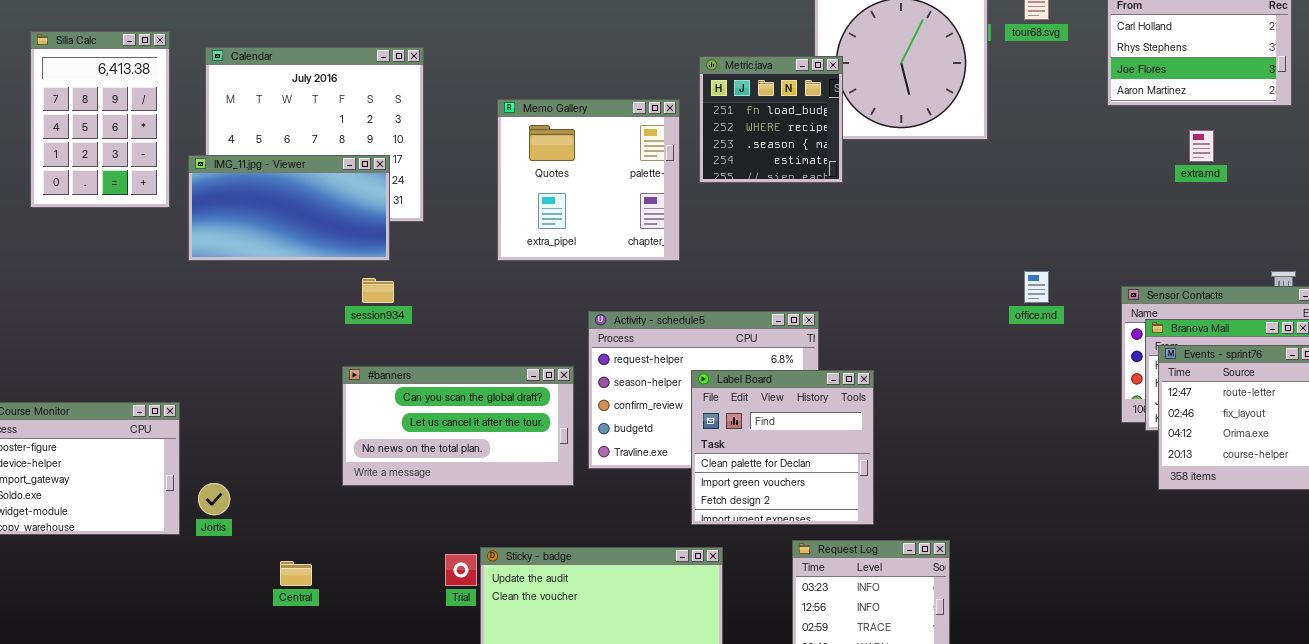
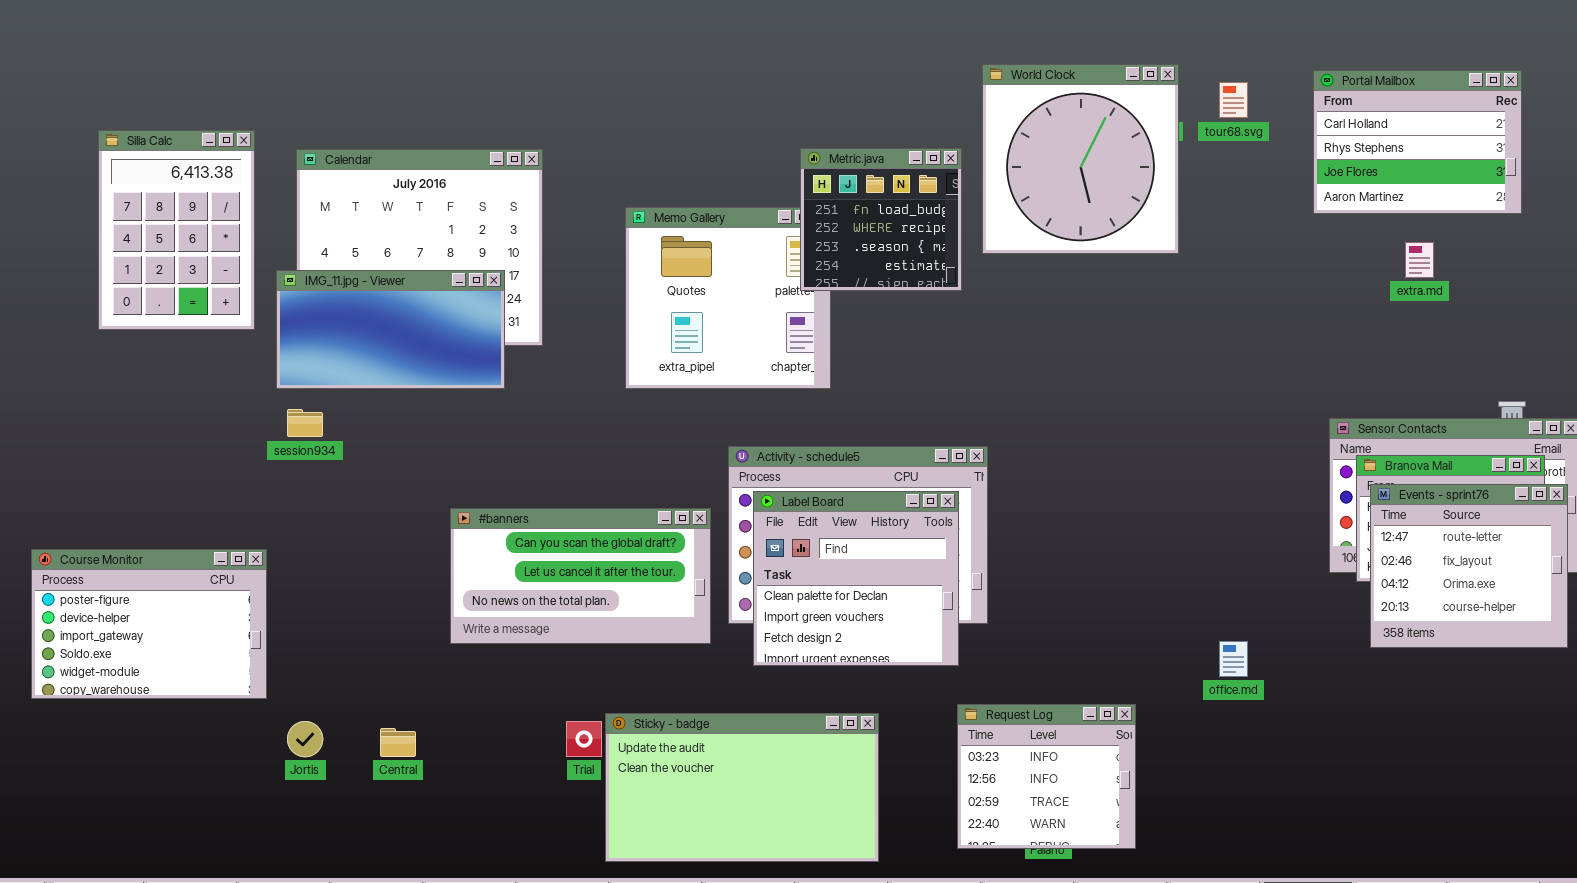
Metric.java: [699,56,843,183] -> [800,148,962,291], moved
office.md: [1024,271,1049,303] -> [1219,641,1248,677], moved
session934: [362,278,394,303] -> [287,409,323,437], moved
Label Board: [691,370,874,525] -> [753,491,959,666], moved
Jortis: [198,483,230,515] -> [287,721,323,757], moved

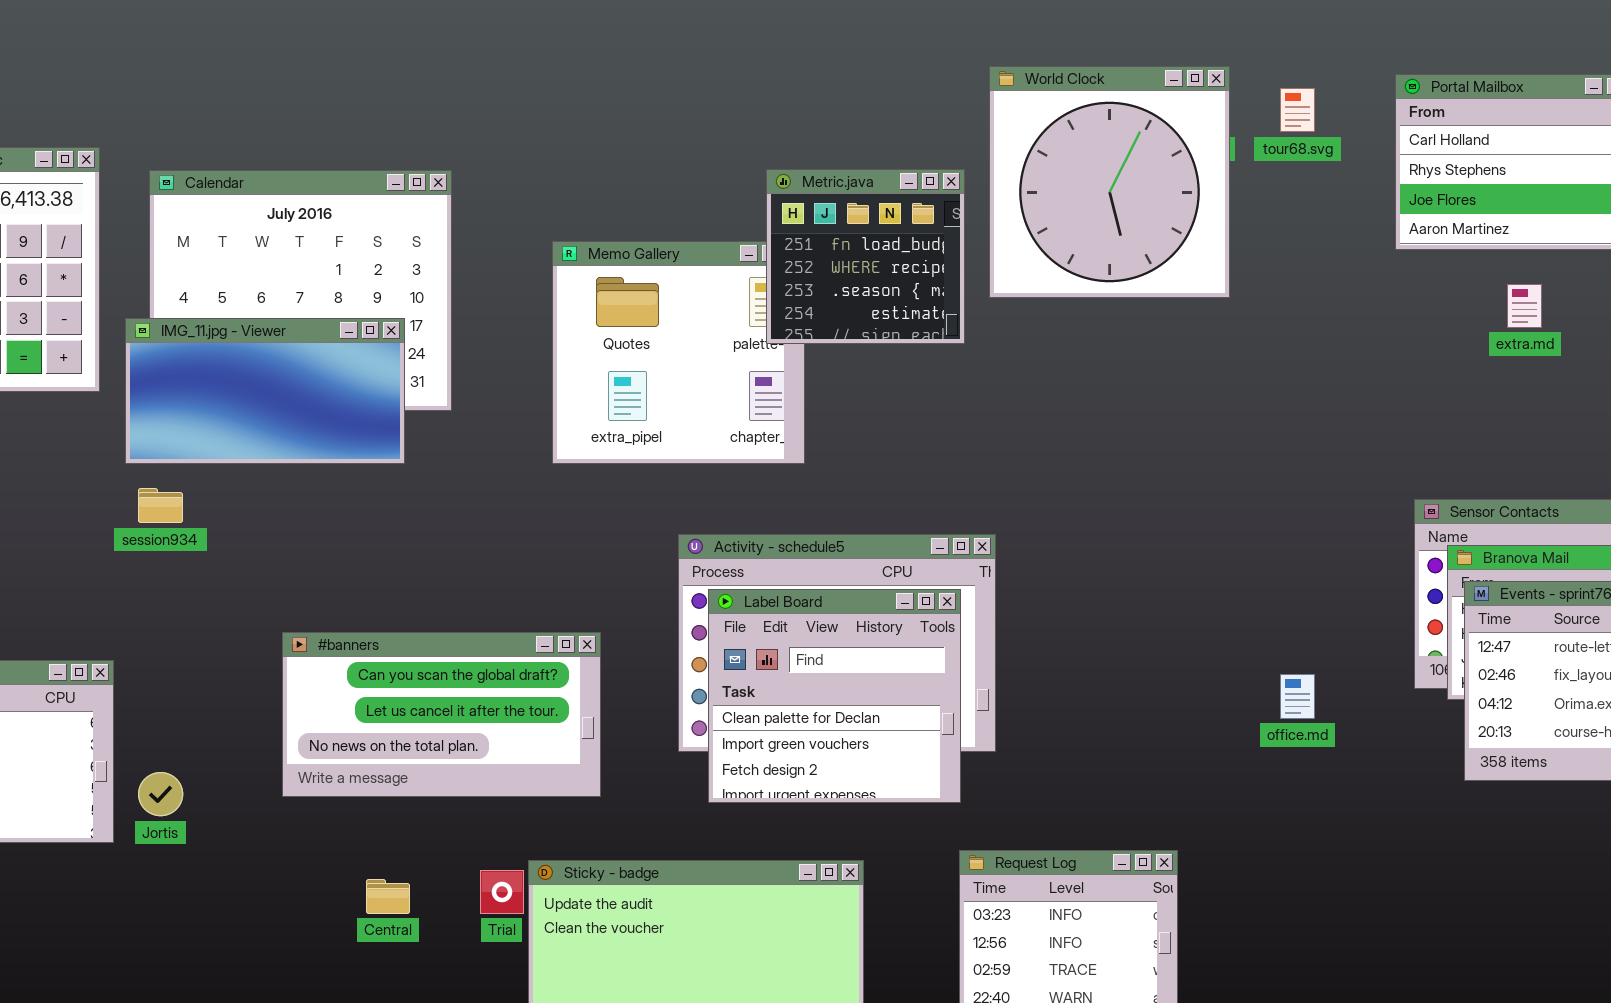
#banners: [450,508,711,644] -> [282,632,601,797], moved
office.md: [1219,641,1248,677] -> [1280,674,1315,719], moved
Jortis: [287,721,323,757] -> [138,772,183,816], moved
Central: [380,728,416,757] -> [366,879,410,914], moved

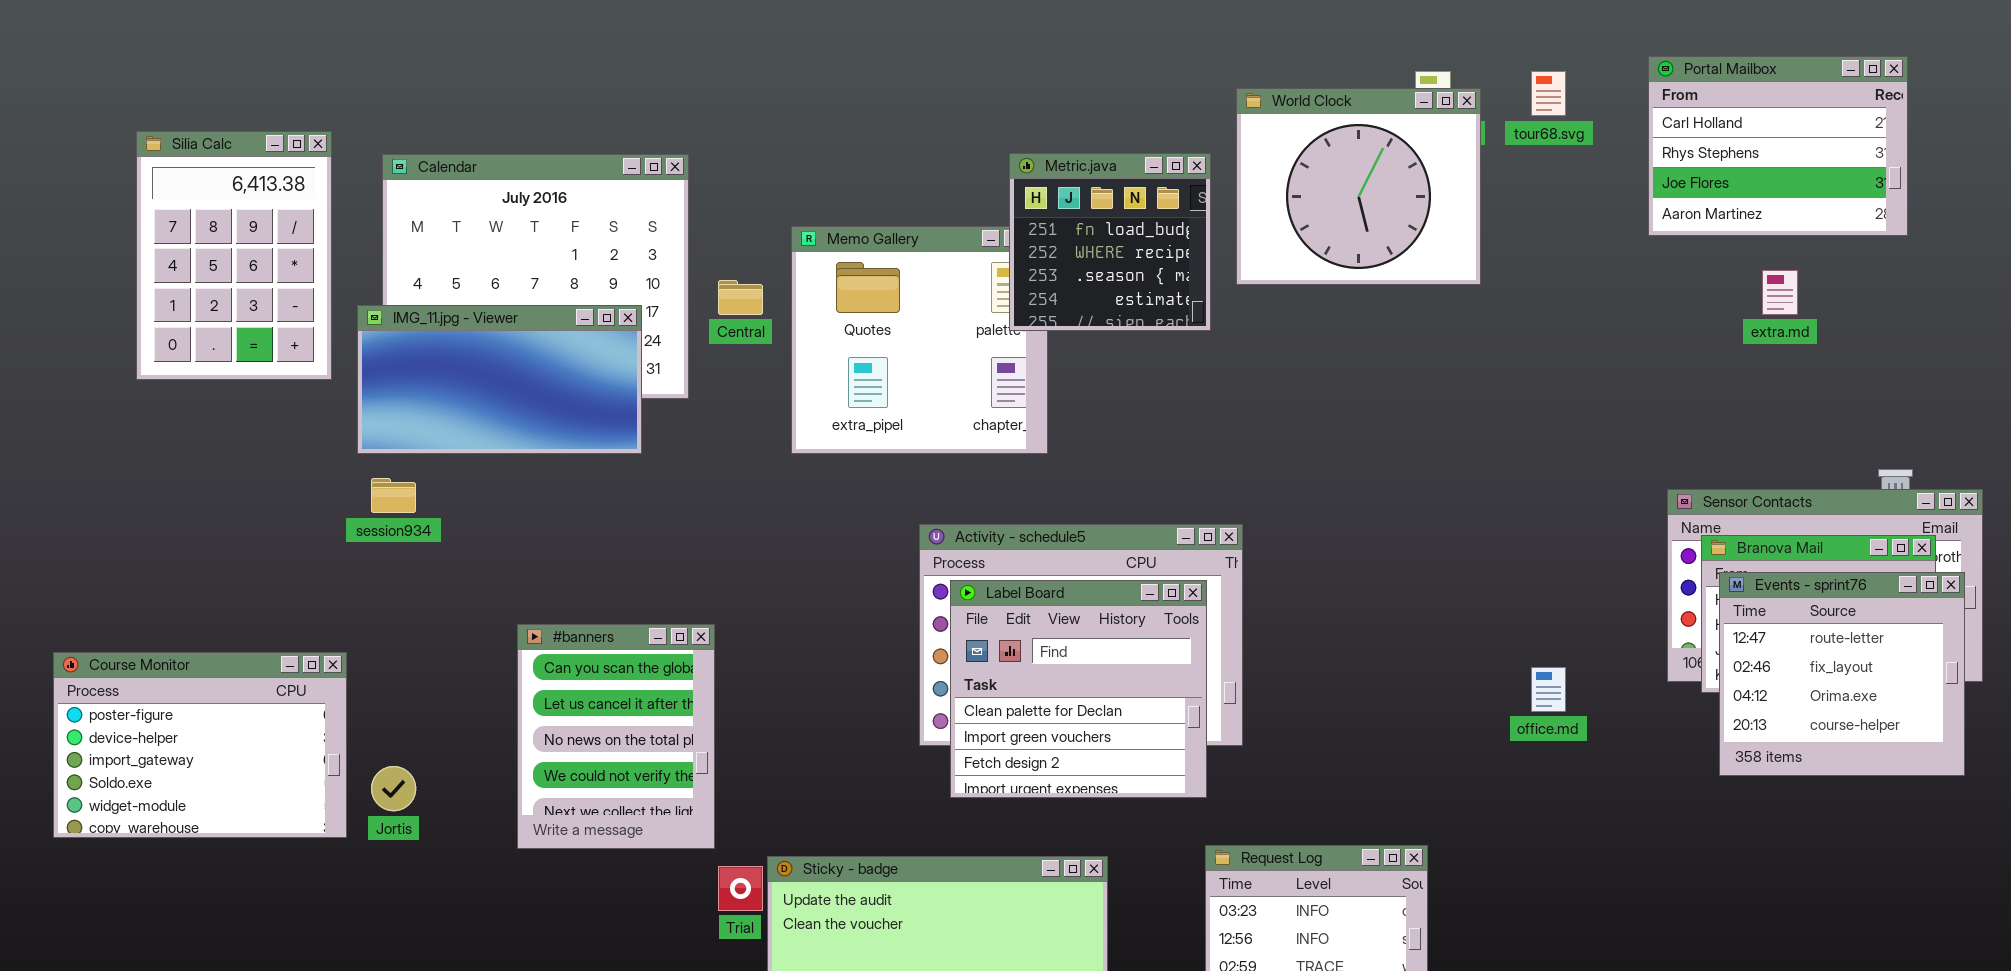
World Clock: [989,66,1230,298] -> [1236,88,1481,285], resized
#banners: [282,632,601,797] -> [517,624,715,849], resized
Central: [366,879,410,914] -> [718,280,763,315], moved

